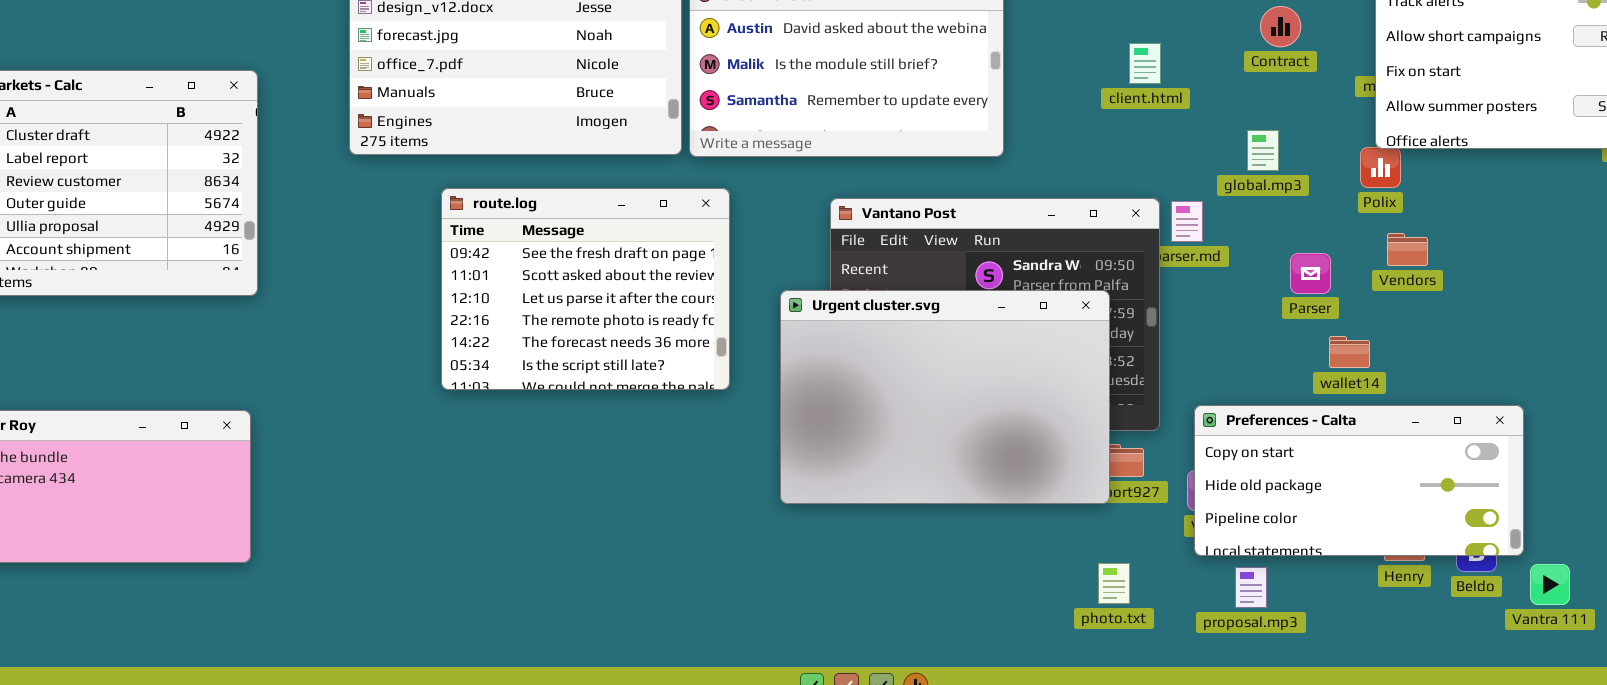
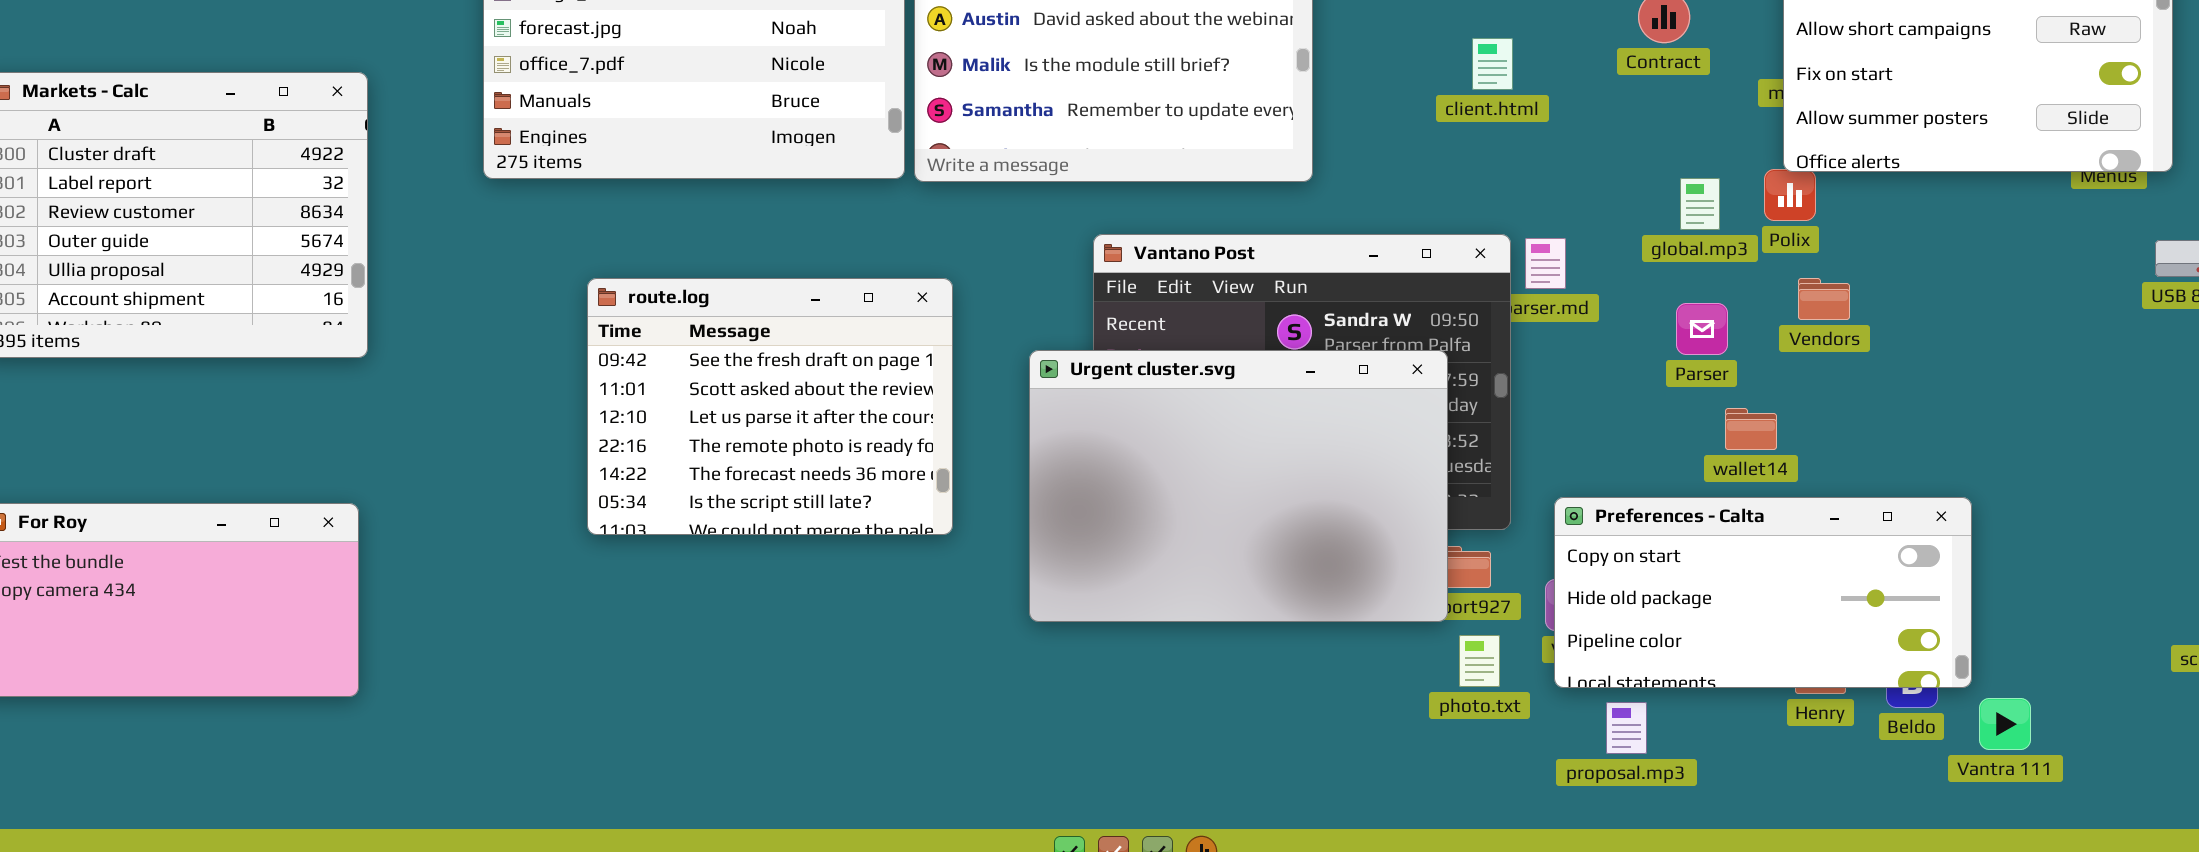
global.mp3: [1247,130,1279,171] -> [1680,178,1720,230], moved
route.log: [441,188,730,390] -> [587,278,953,535], moved
photo.txt: [1098,563,1130,604] -> [1459,635,1500,687], moved

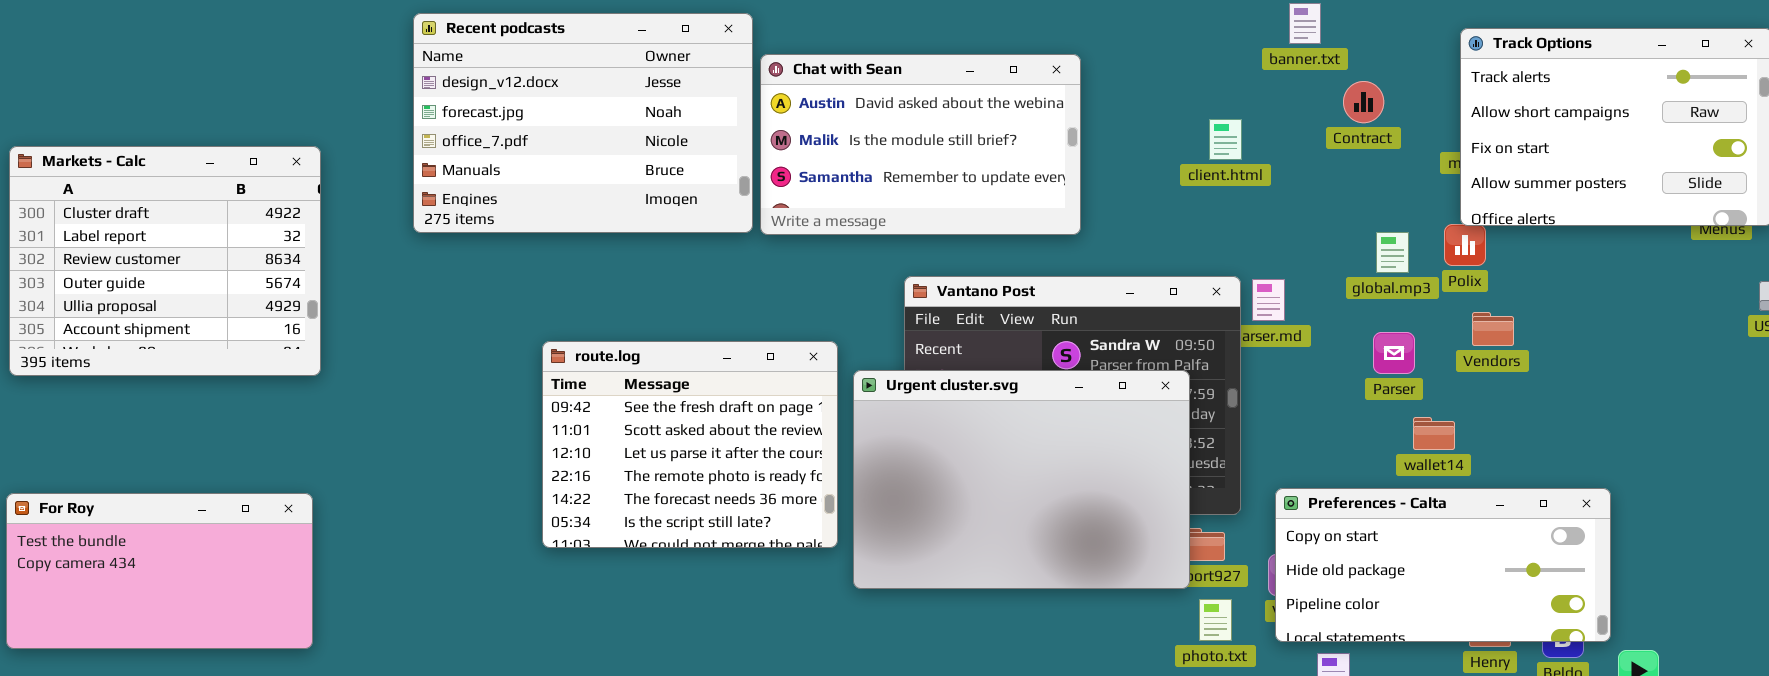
route.log: [587,278,953,535] -> [542,341,838,548], moved

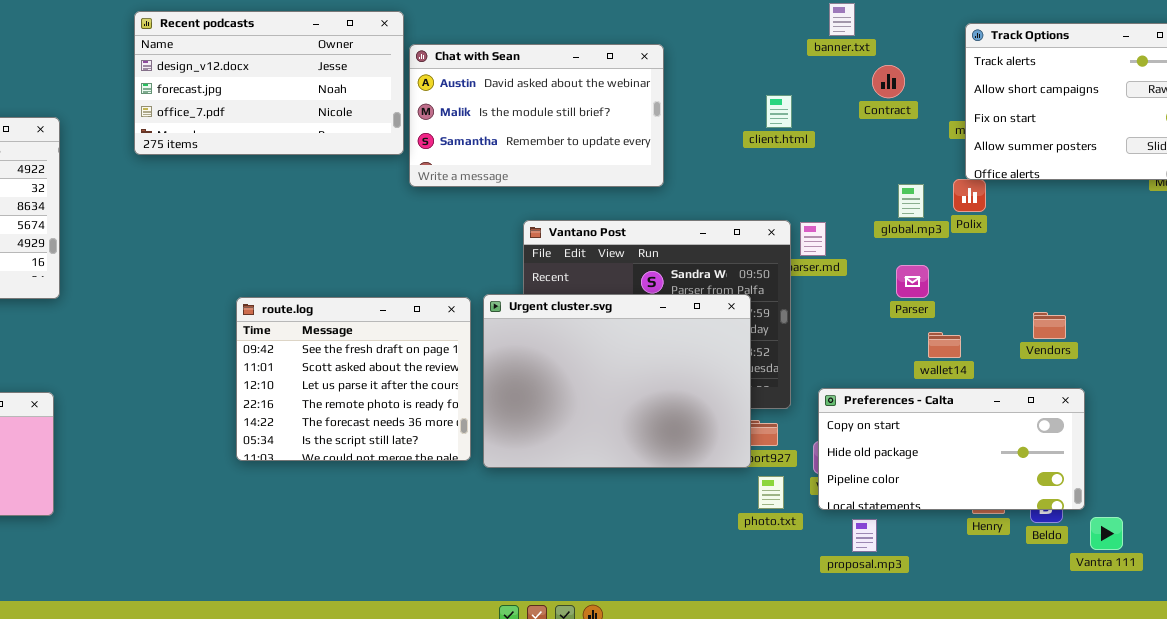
Recent podcasts: [413,13,753,233] -> [134,11,404,155], resized
Vendors: [1472,312,1514,346] -> [1033,312,1066,339], moved
route.log: [542,341,838,548] -> [236,297,471,461], moved

